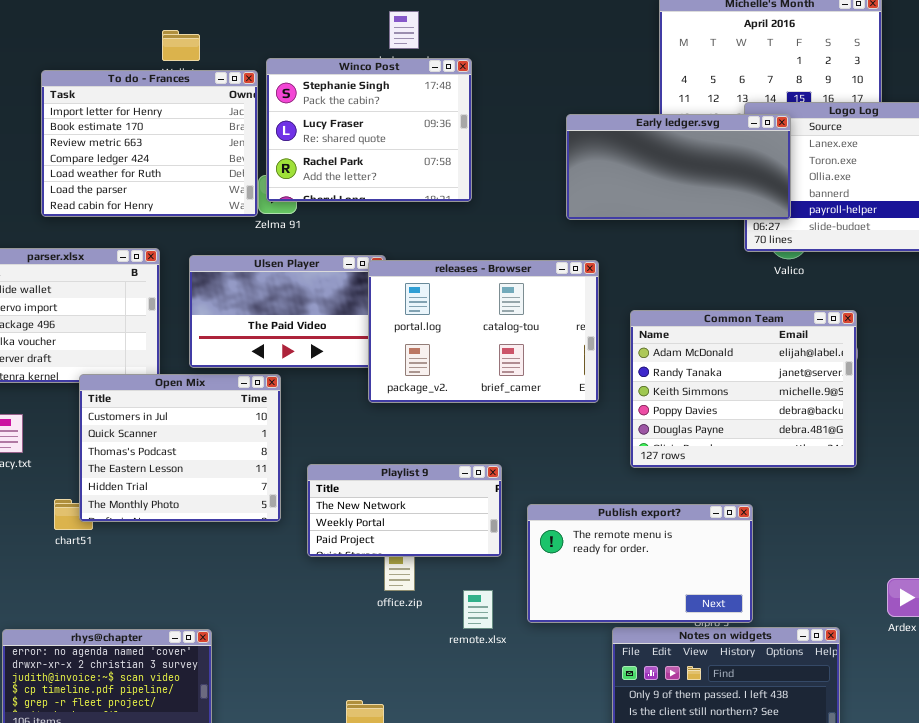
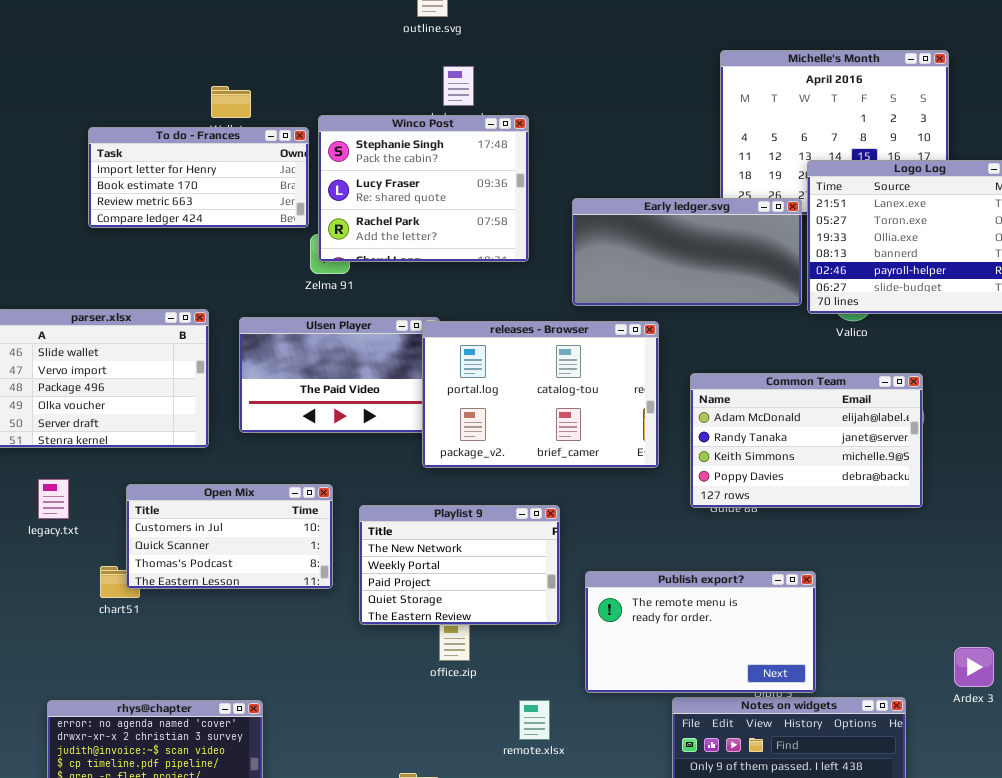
To do - Frances: [41,70,258,217] -> [88,127,309,228], resized
Early ledger.svg: [566,114,791,220] -> [572,198,802,306], moved
Common Team: [630,310,857,468] -> [690,373,923,508], resized
Open Mix: [79,374,281,522] -> [126,484,333,589], resized
Playlist 9: [307,464,502,557] -> [359,505,560,625], resized
remote.xlsx: [463,590,493,629] -> [519,700,550,740], moved

